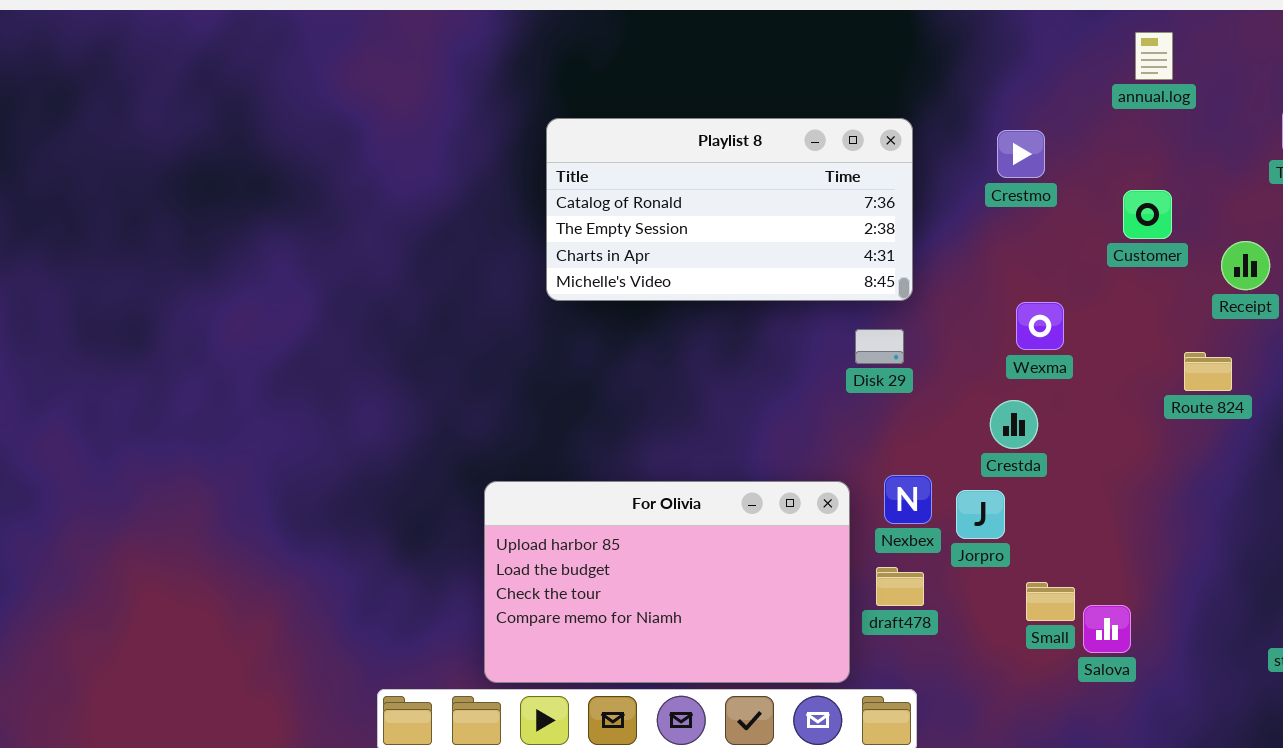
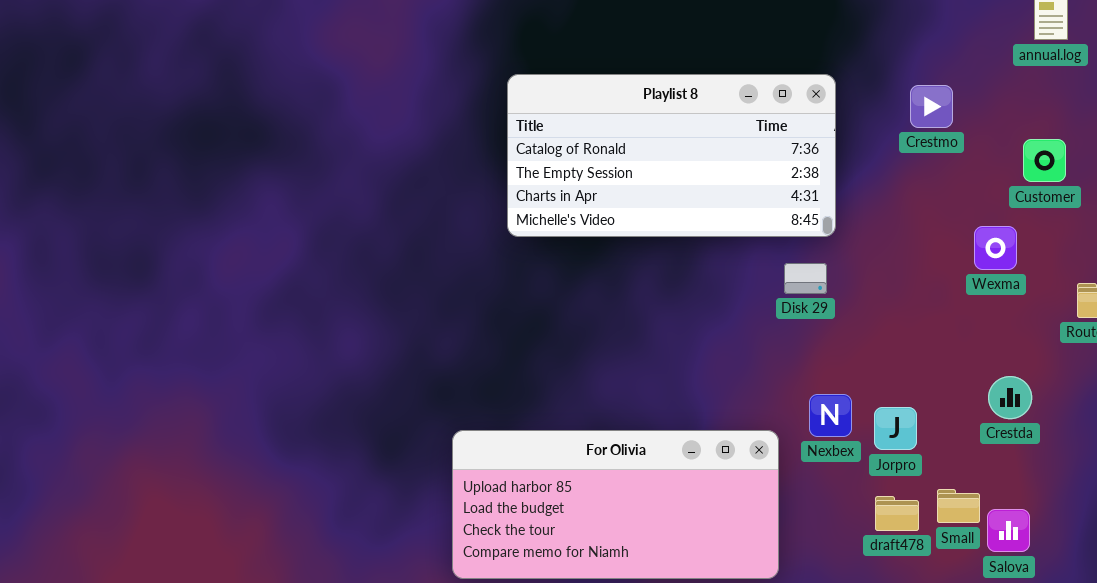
Wexma: [1016,302,1064,350] -> [974,226,1017,270], moved
Crestda: [990,400,1038,449] -> [988,376,1032,419], moved
For Olivia: [484,481,850,683] -> [452,430,779,579], resized
draft478: [876,567,924,606] -> [875,496,919,531], moved

